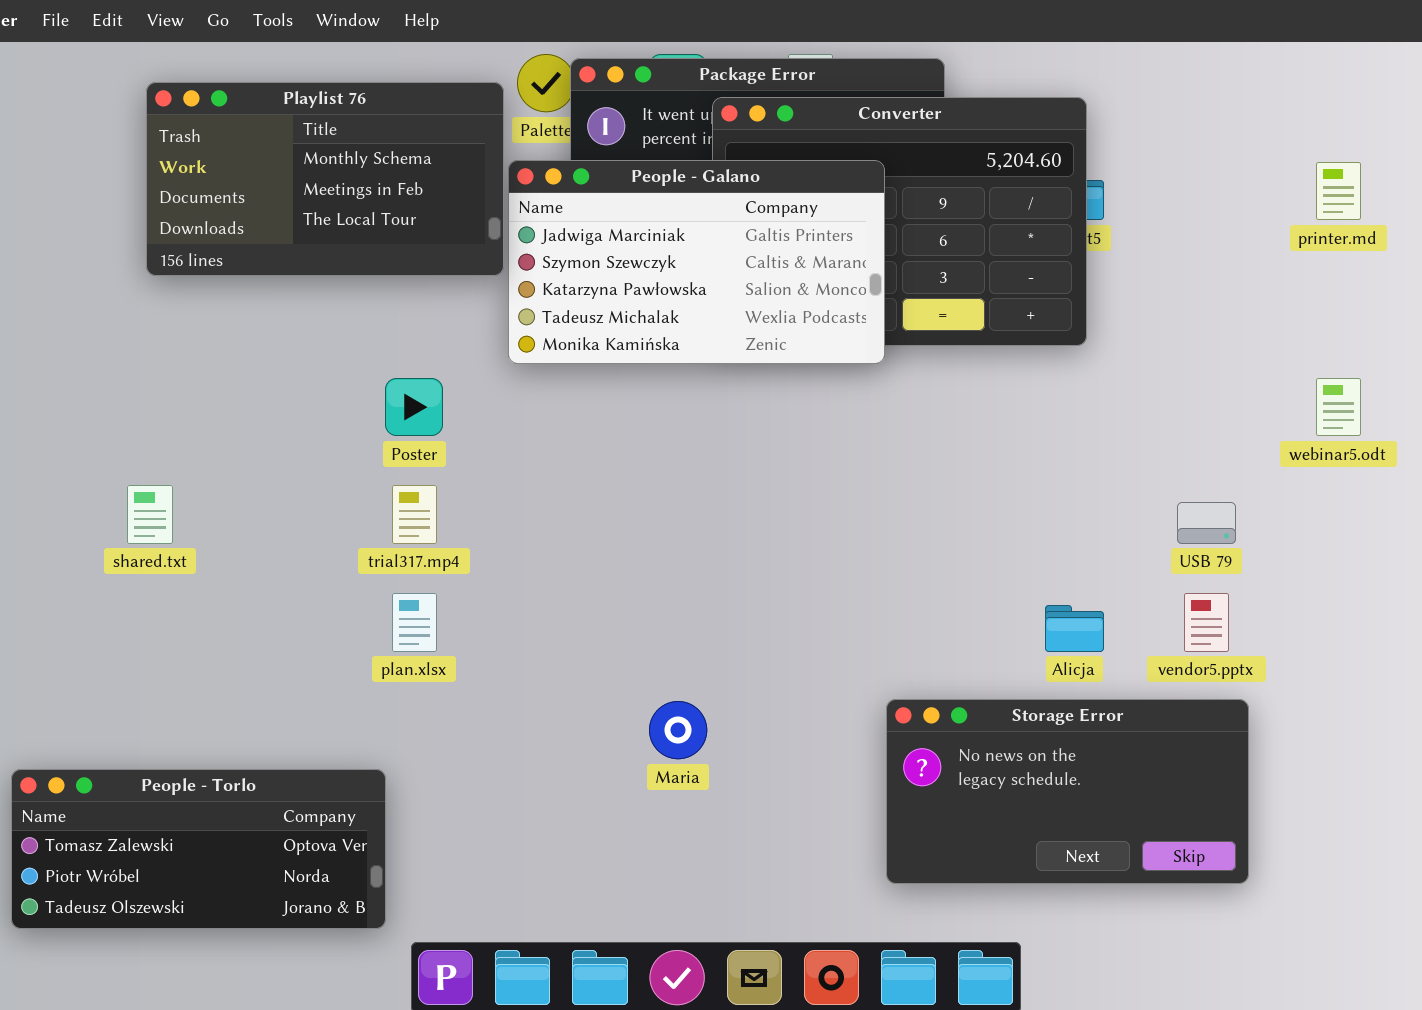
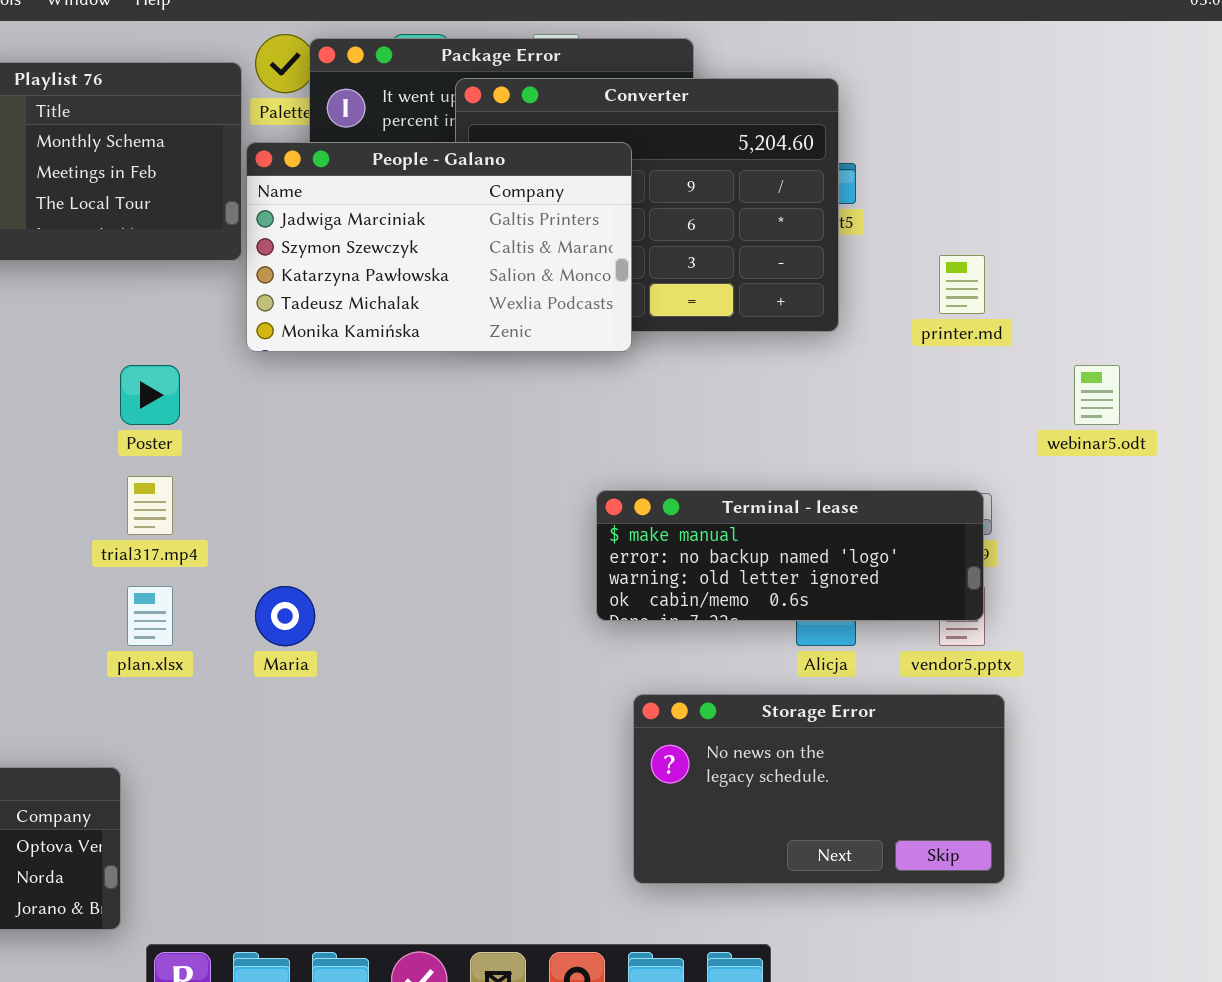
printer.md: [1316,162,1361,220] -> [939,255,985,314], moved
Terminal - lease: none -> [596,490,984,621], opened
Maria: [649,701,707,759] -> [255,586,315,646], moved

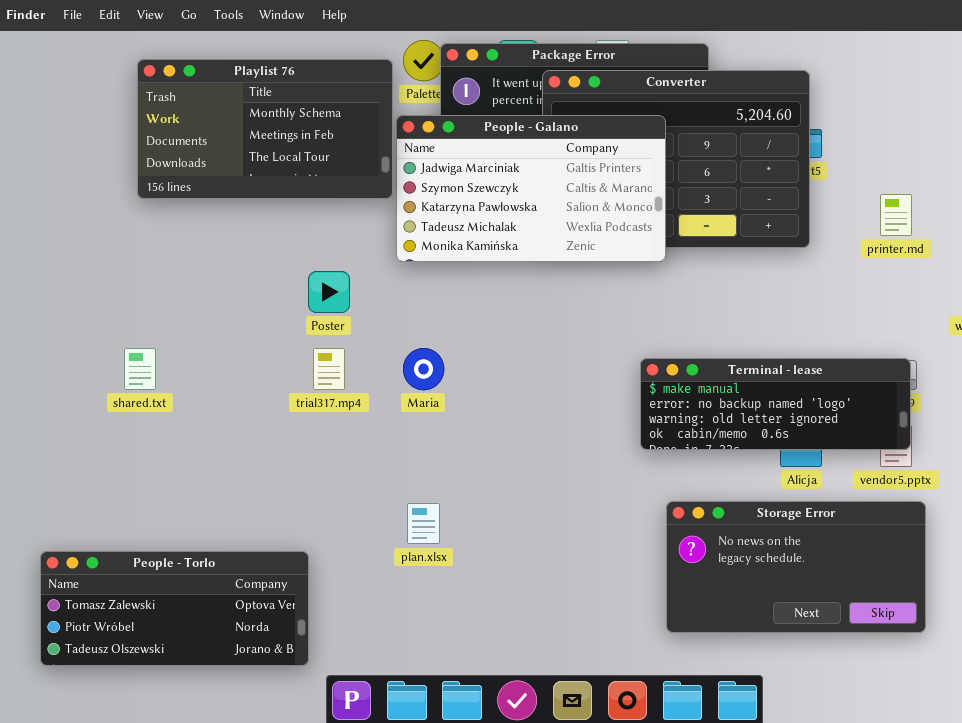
plan.xlsx: [127,586,173,646] -> [407,503,440,544], moved
Maria: [255,586,315,646] -> [403,348,444,390], moved

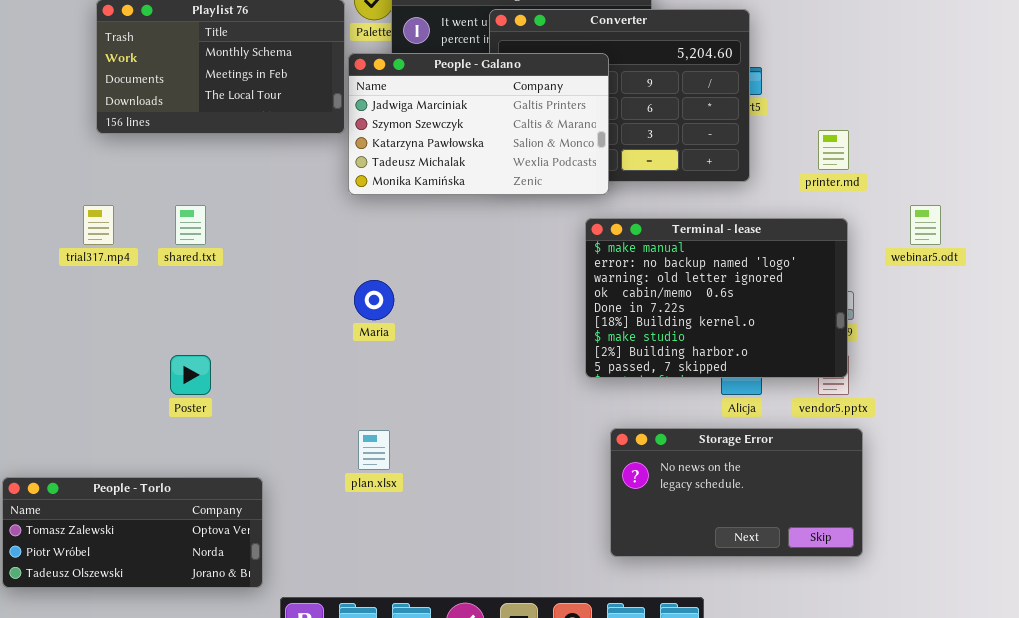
Poster: [308,271,350,313] -> [170,355,211,395], moved
shared.txt: [124,348,156,390] -> [175,205,206,245], moved
trial317.mp4: [313,348,345,390] -> [83,205,114,245], moved
Terminal - lease: [640,358,911,450] -> [585,218,848,378], resized

